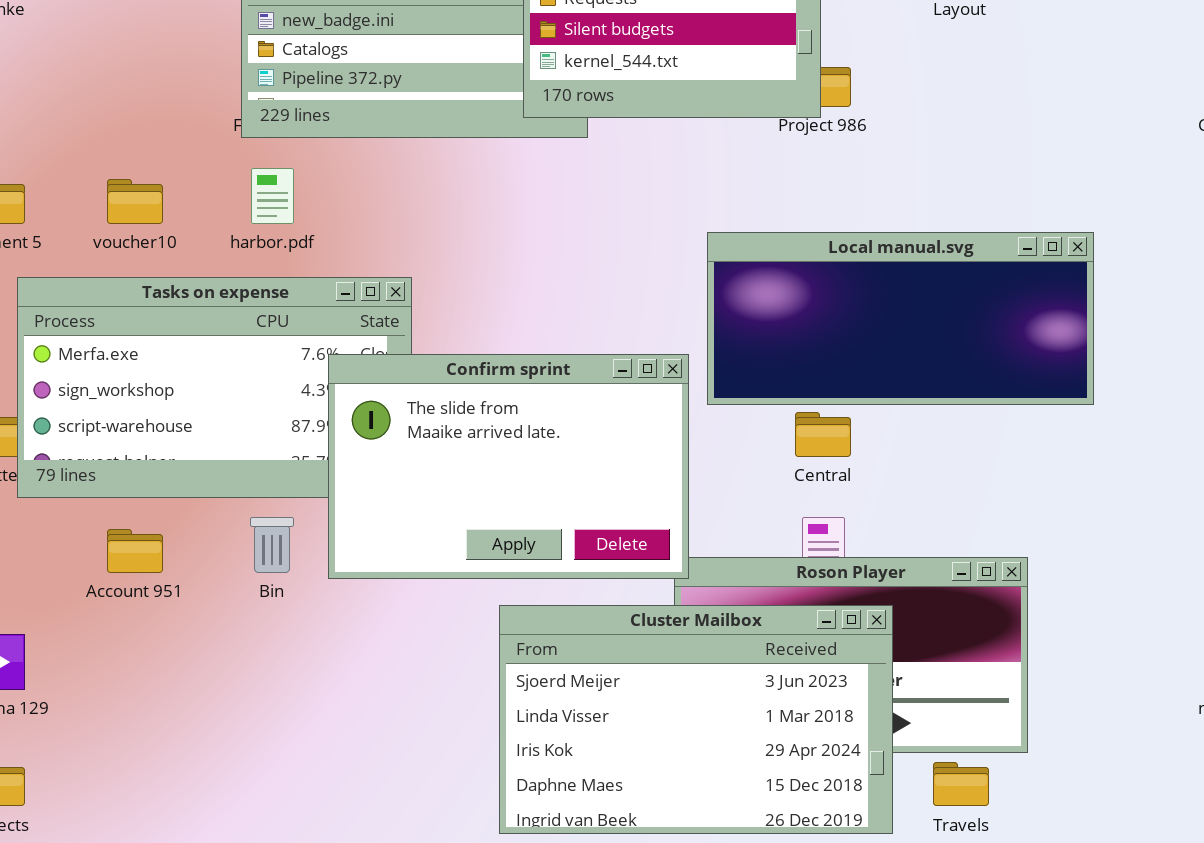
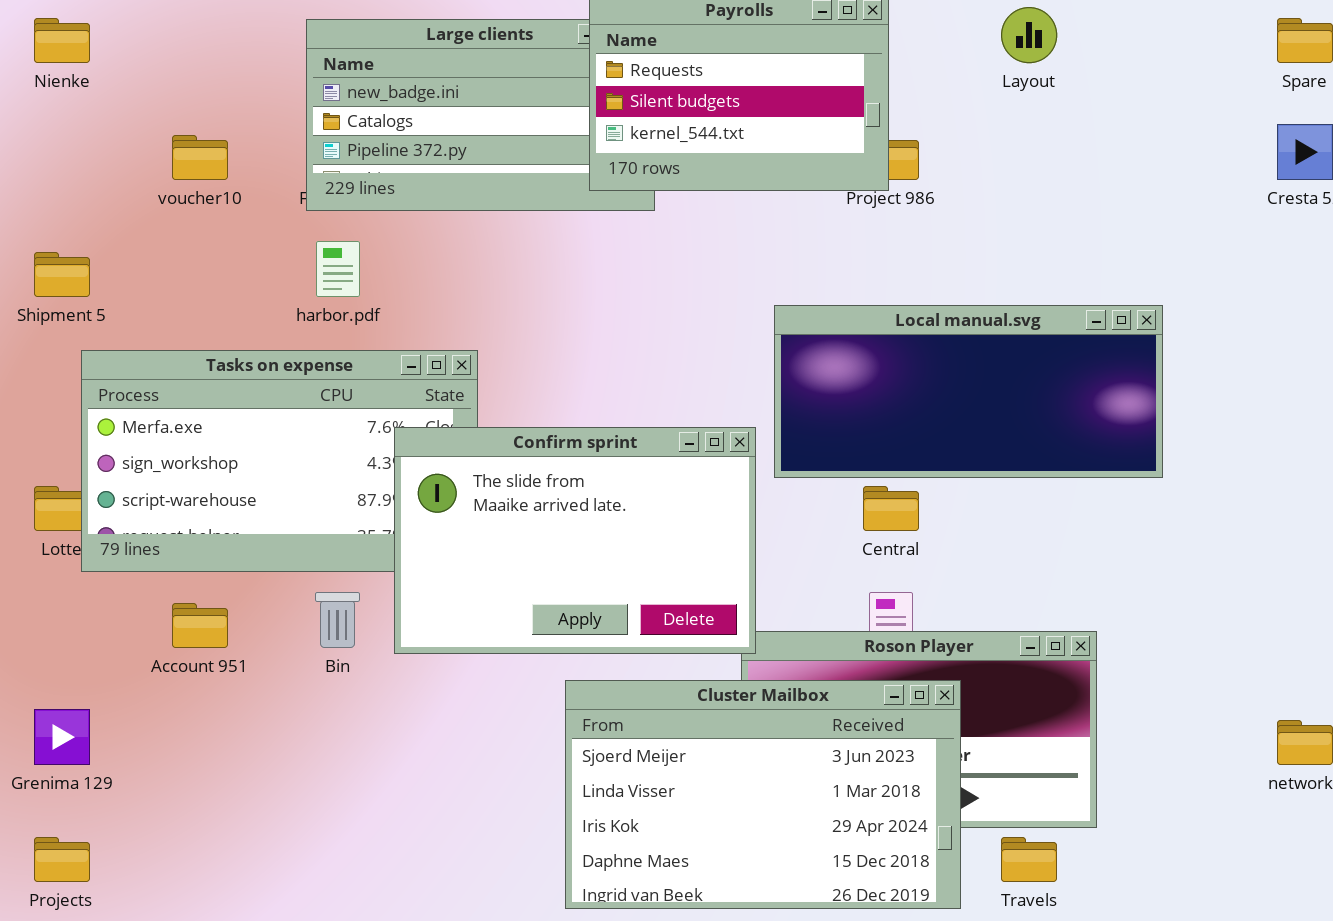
voucher10: [107,179,163,224] -> [172,135,228,180], moved

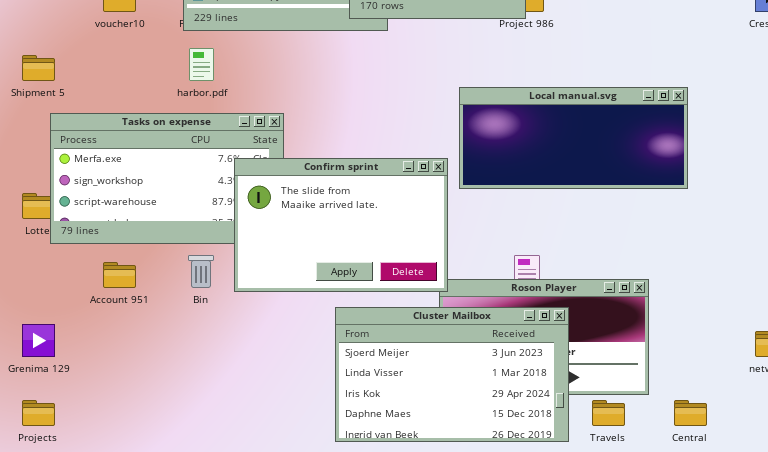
Central: [863,486,919,531] -> [674,400,707,426], moved

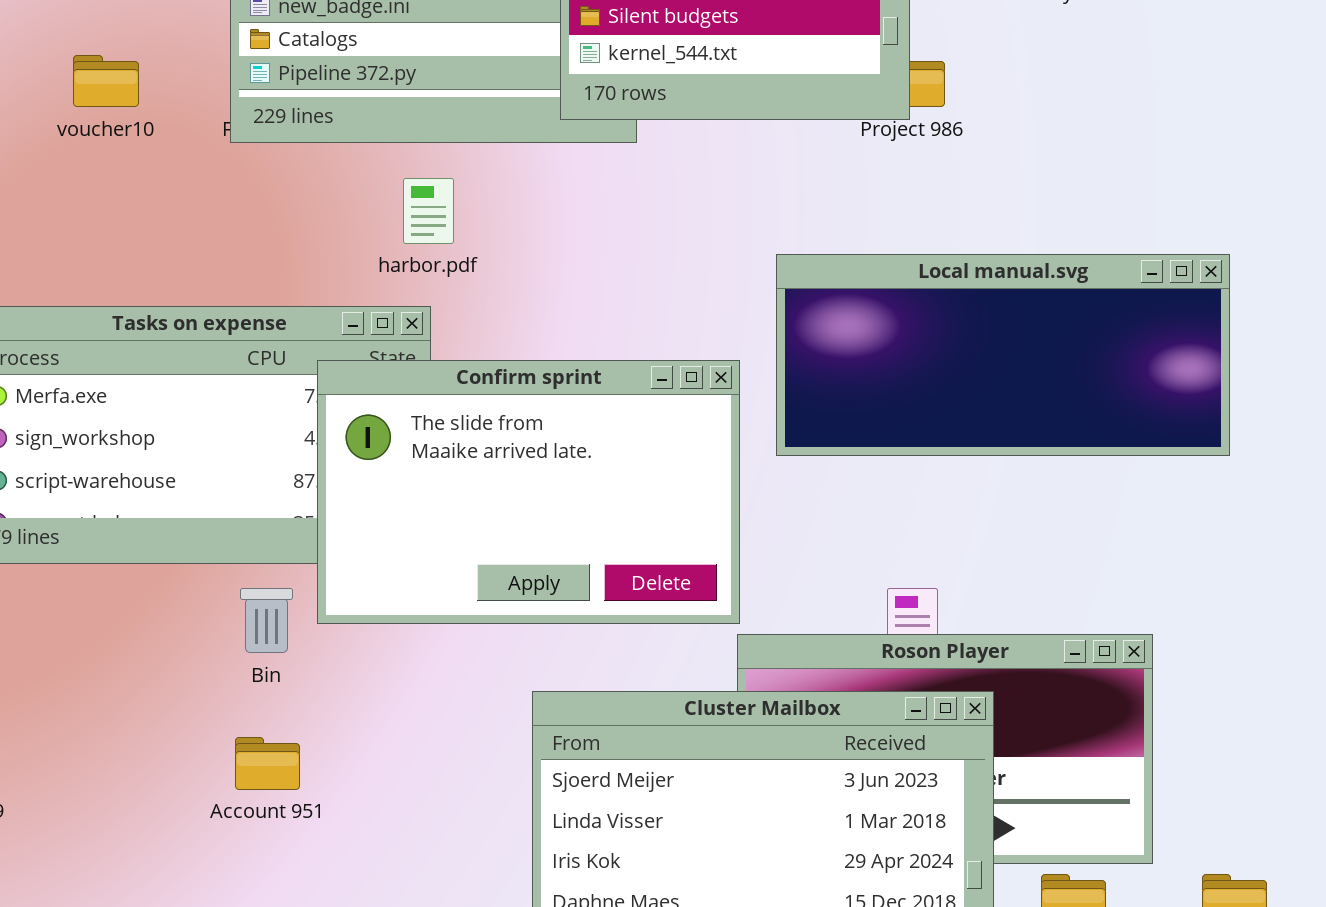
harbor.pdf: [189,48,214,81] -> [403,178,454,244], moved
Confirm sprint: [234,158,448,292] -> [317,360,740,624], moved
Account 951: [103,262,136,288] -> [235,737,300,790], moved

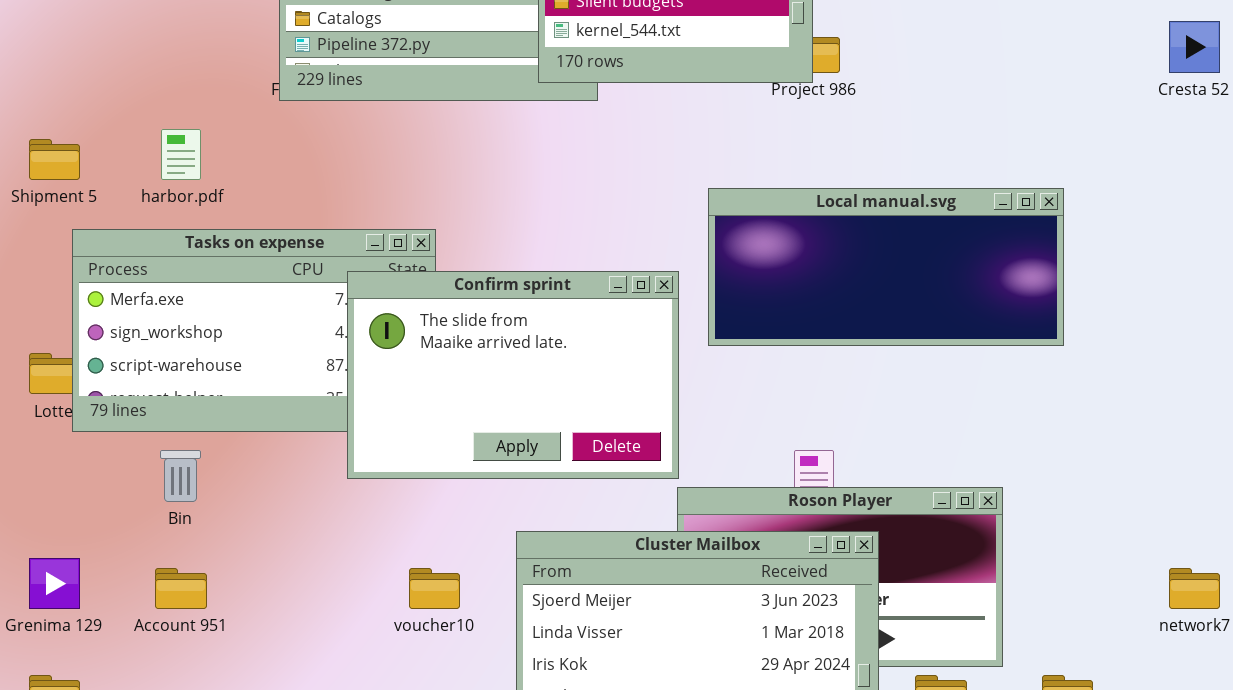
voucher10: [73,55,139,107] -> [409,568,460,609], moved
harbor.pdf: [403,178,454,244] -> [161,129,201,180], moved
Bin: [240,588,293,653] -> [160,450,201,502], moved
Account 951: [235,737,300,790] -> [155,568,207,609], moved

